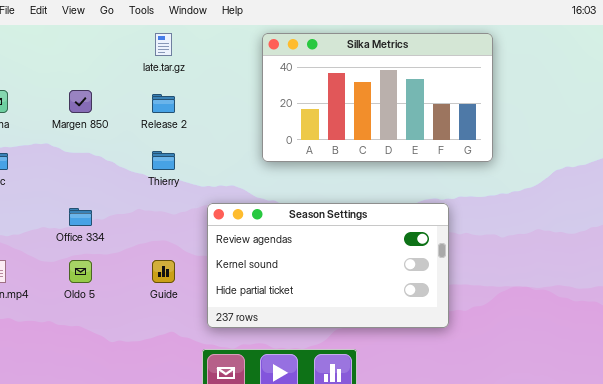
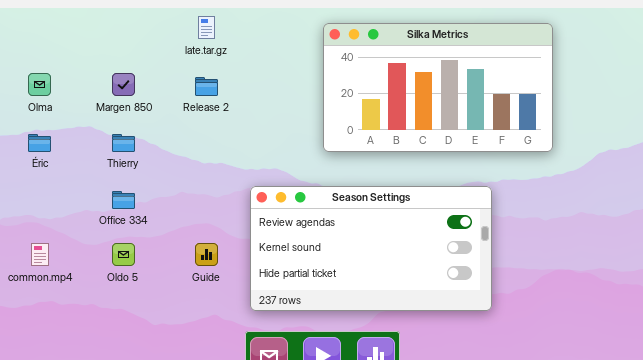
Silka Metrics: [262,33,493,162] -> [323,23,553,152], moved
Thierry: [152,151,175,170] -> [112,134,135,152], moved

